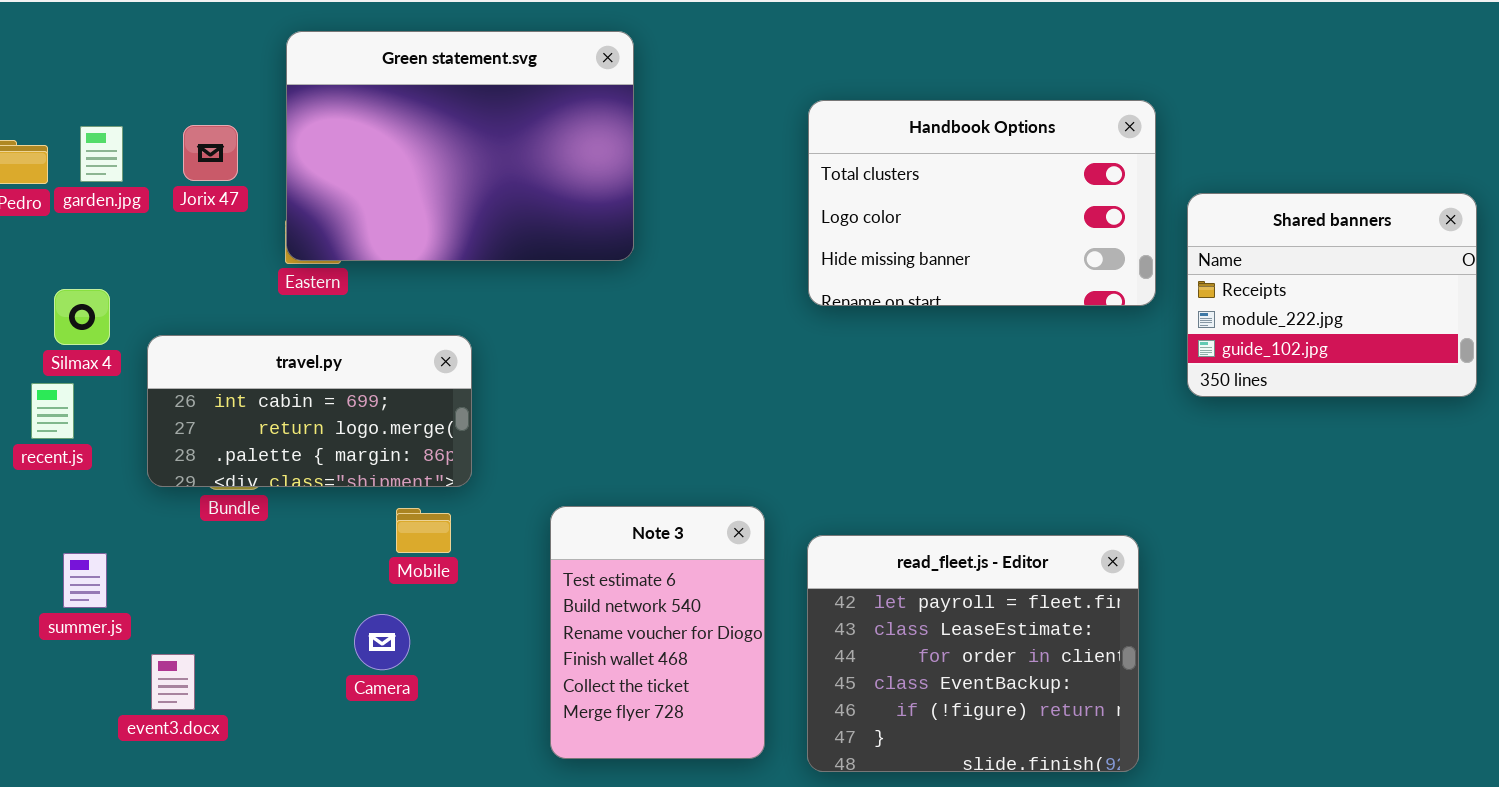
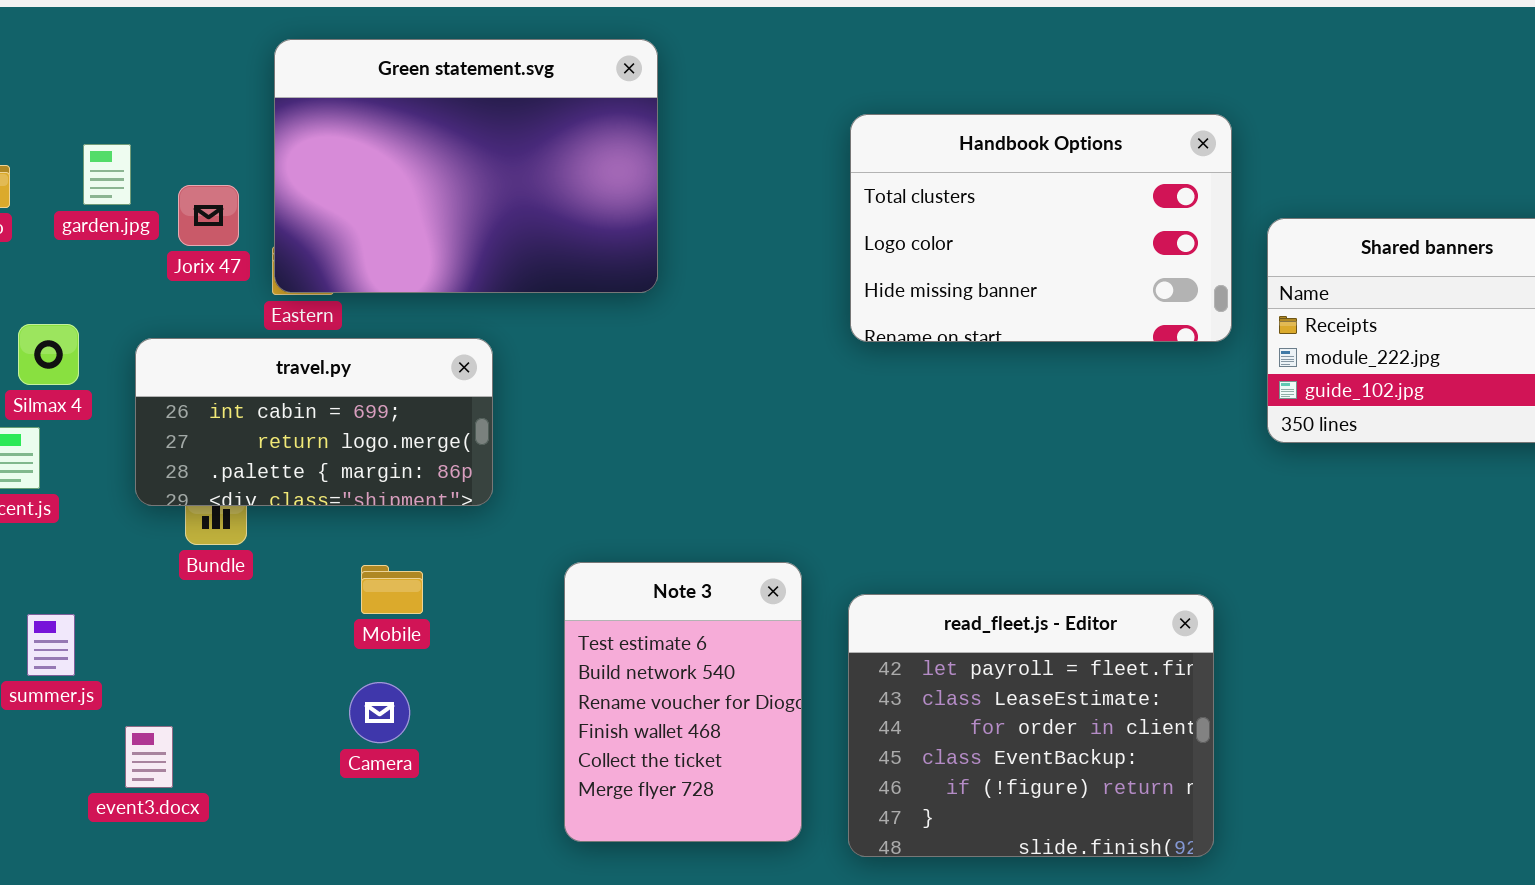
Jorix 47: [183,125,238,181] -> [178,185,239,246], moved
garden.jpg: [80,126,123,182] -> [83,144,131,205], moved
travel.py: [147,335,472,487] -> [135,338,493,506], moved
Mobile: [396,508,451,553] -> [361,565,423,614], moved

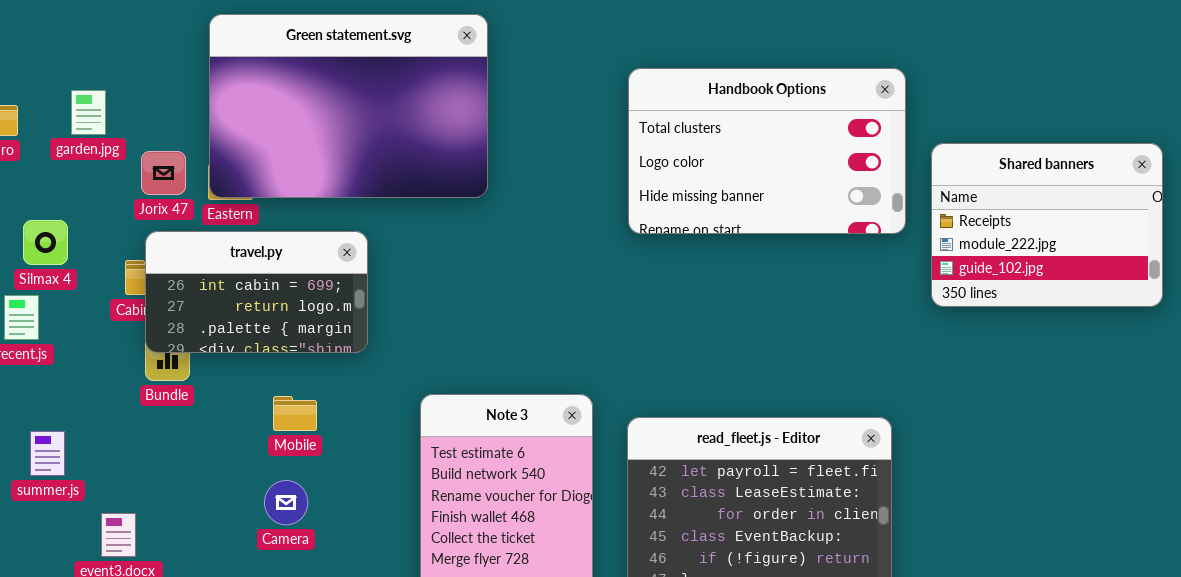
Jorix 47: [178,185,239,246] -> [141,151,186,195], moved
travel.py: [135,338,493,506] -> [145,231,368,353], resized

